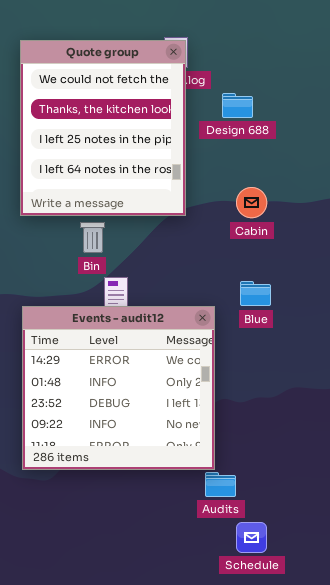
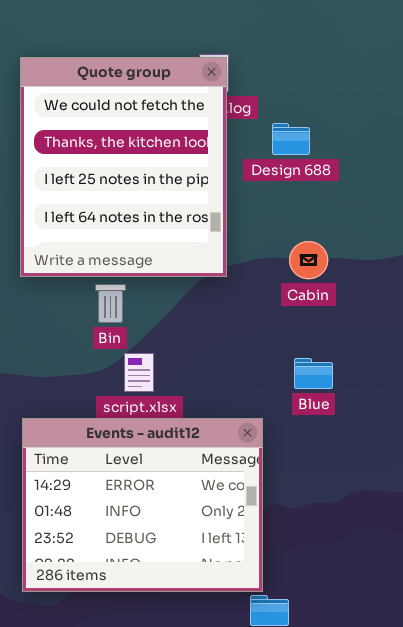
Events - audit12: [22,306,215,470] -> [22,418,263,592], resized

